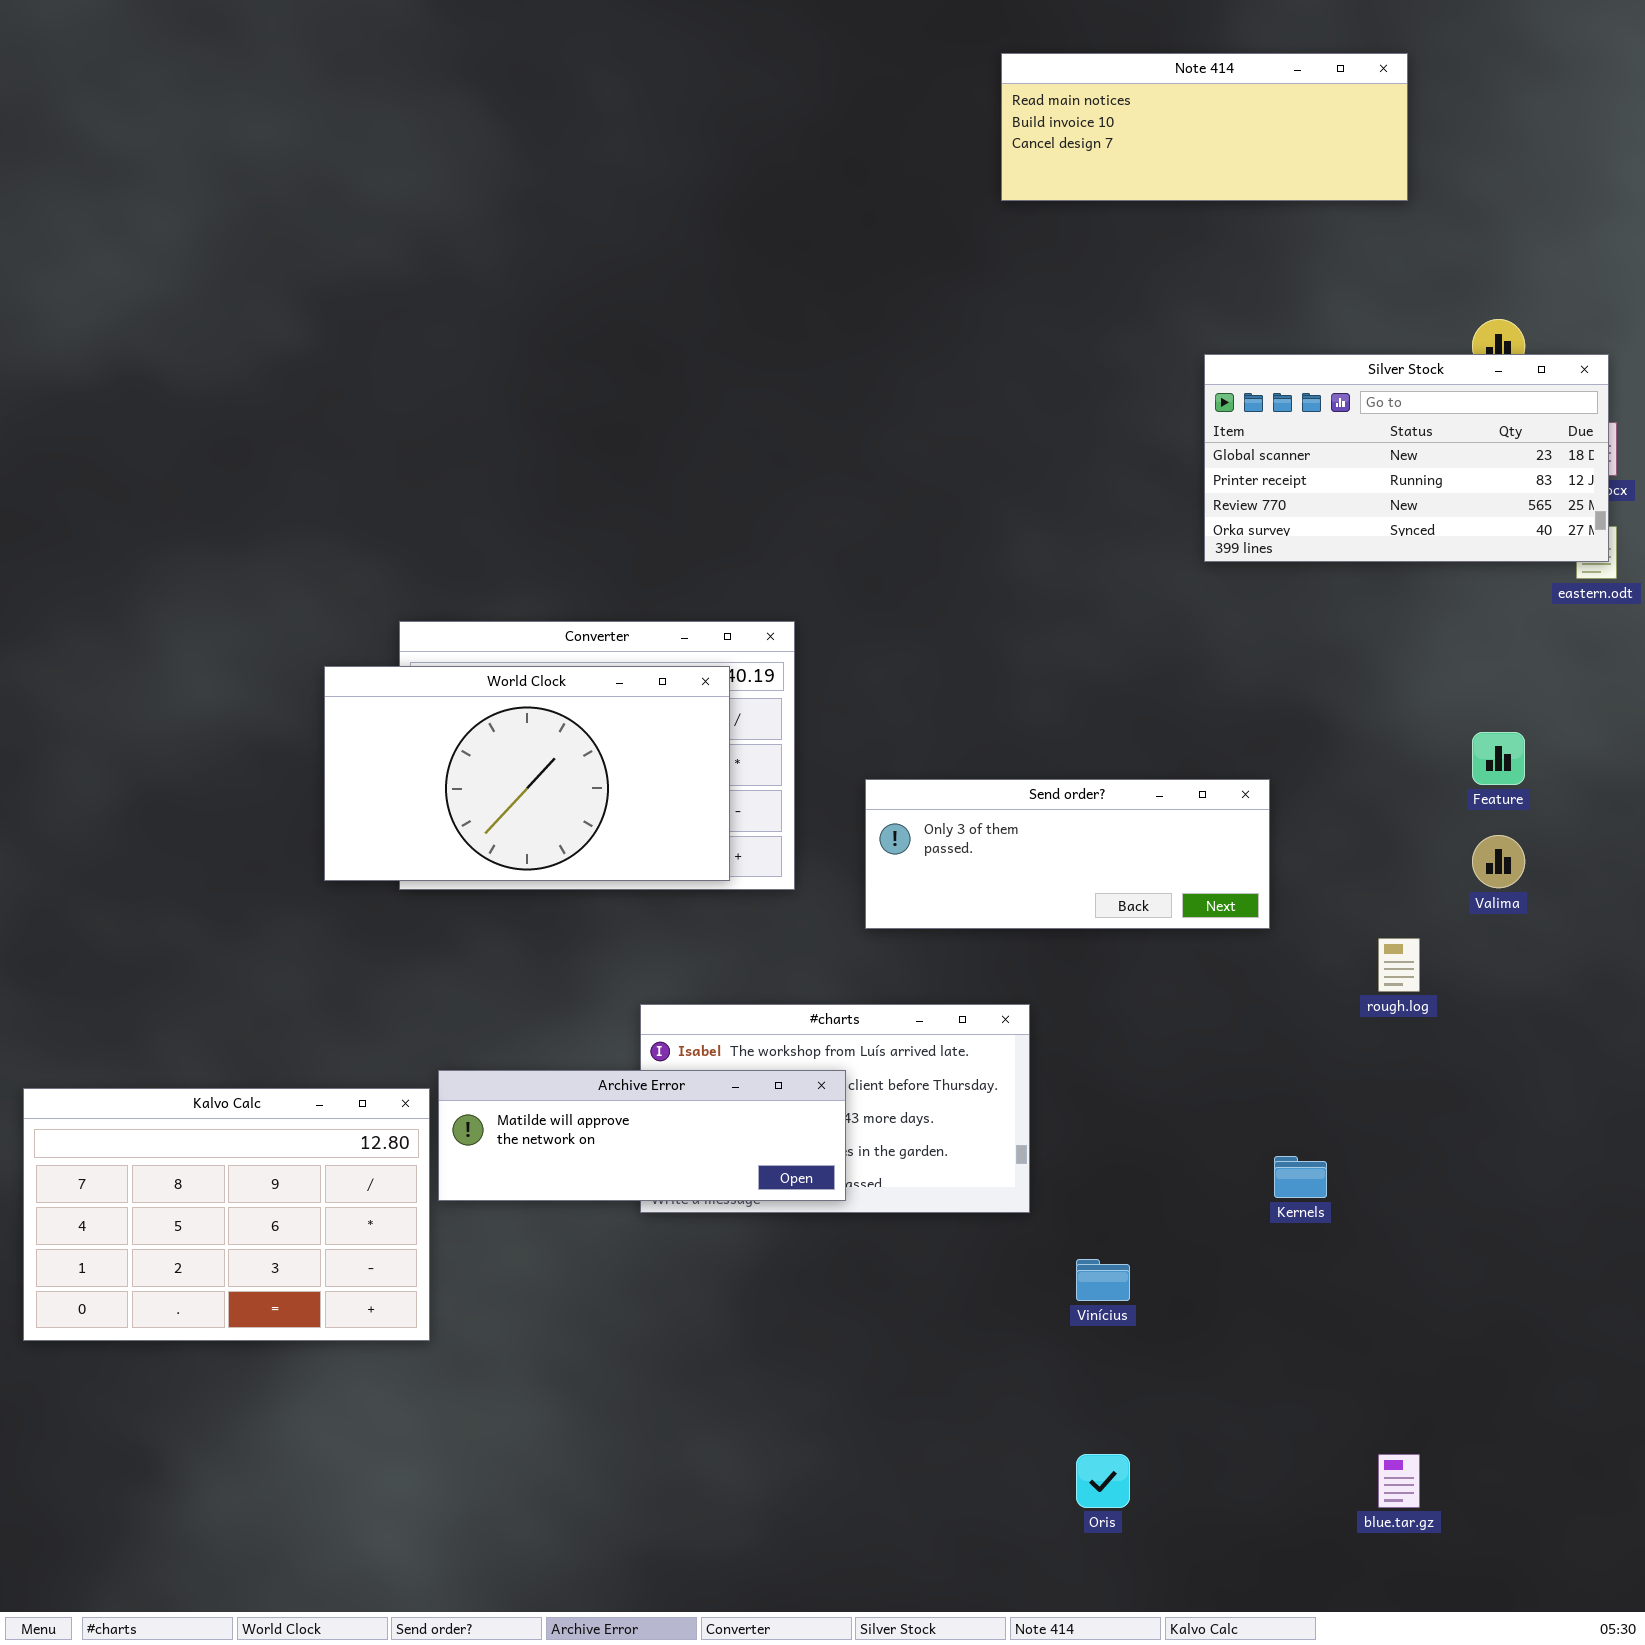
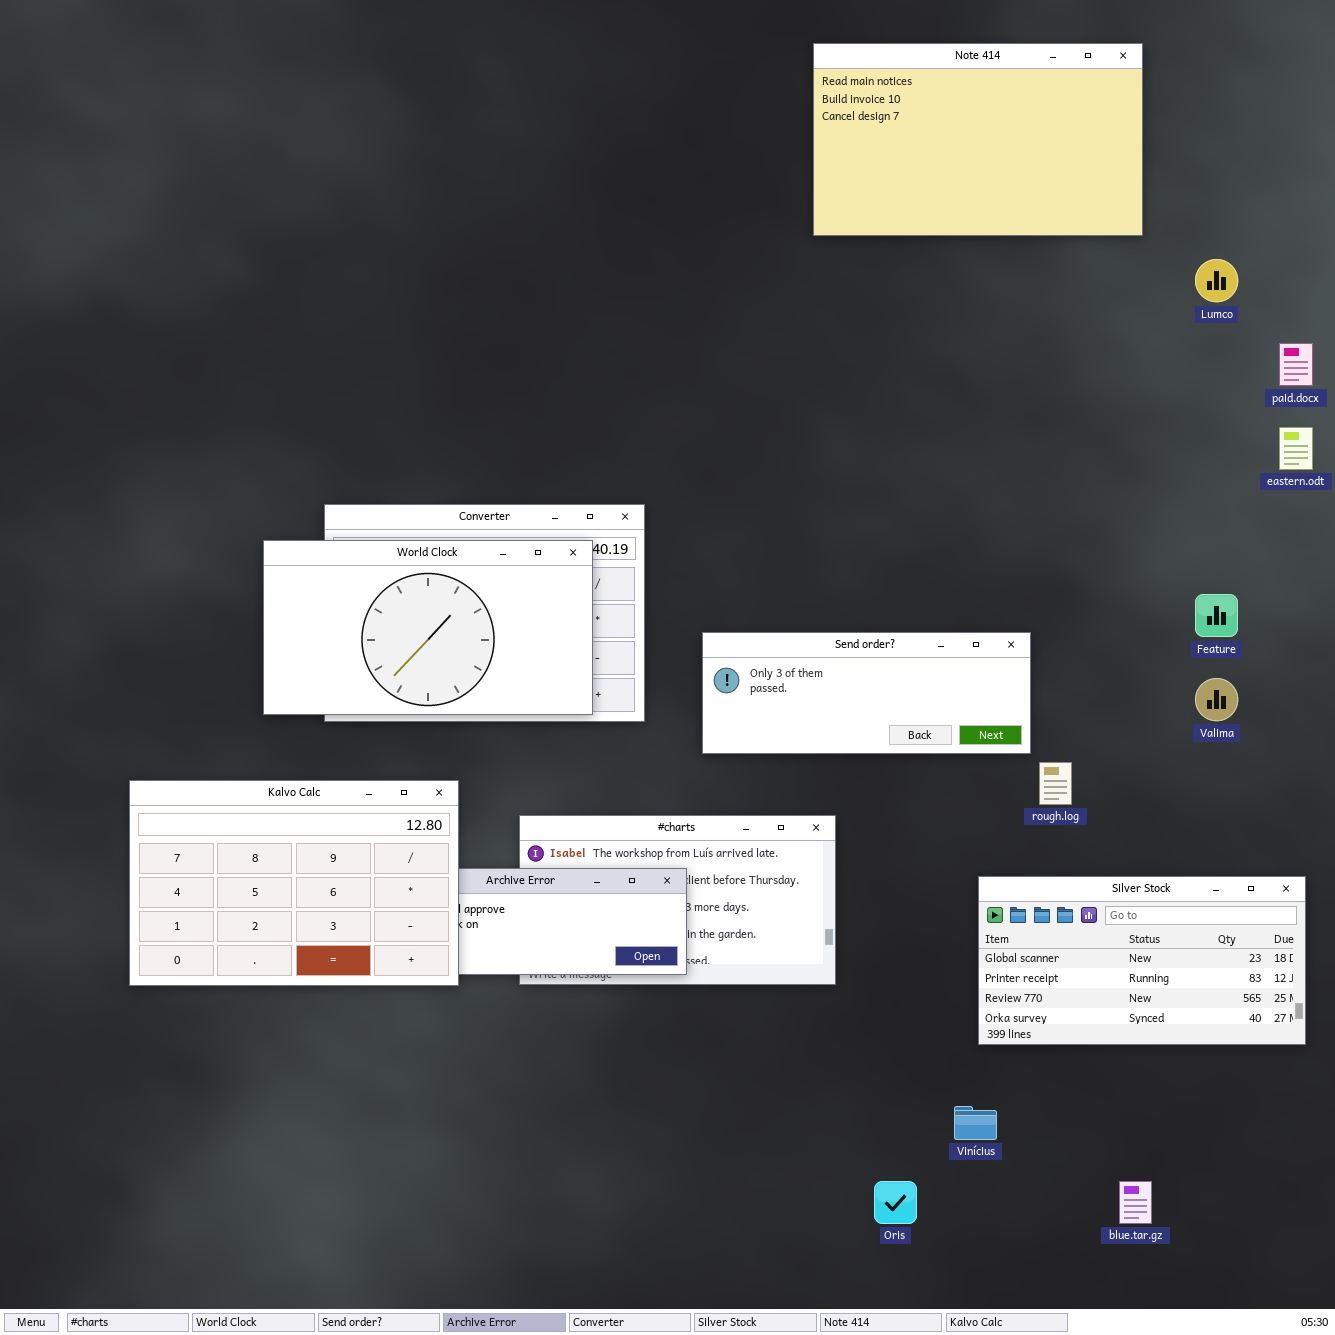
Note 414: [1001,53,1408,201] -> [813,43,1143,236], resized
Silver Stock: [1204,354,1609,562] -> [978,876,1306,1045], moved
rough.log: [1378,938,1420,992] -> [1039,762,1072,805], moved
Kalvo Calc: [23,1088,430,1341] -> [129,780,459,986], moved
Vinícius: [1076,1259,1130,1301] -> [954,1106,997,1140], moved

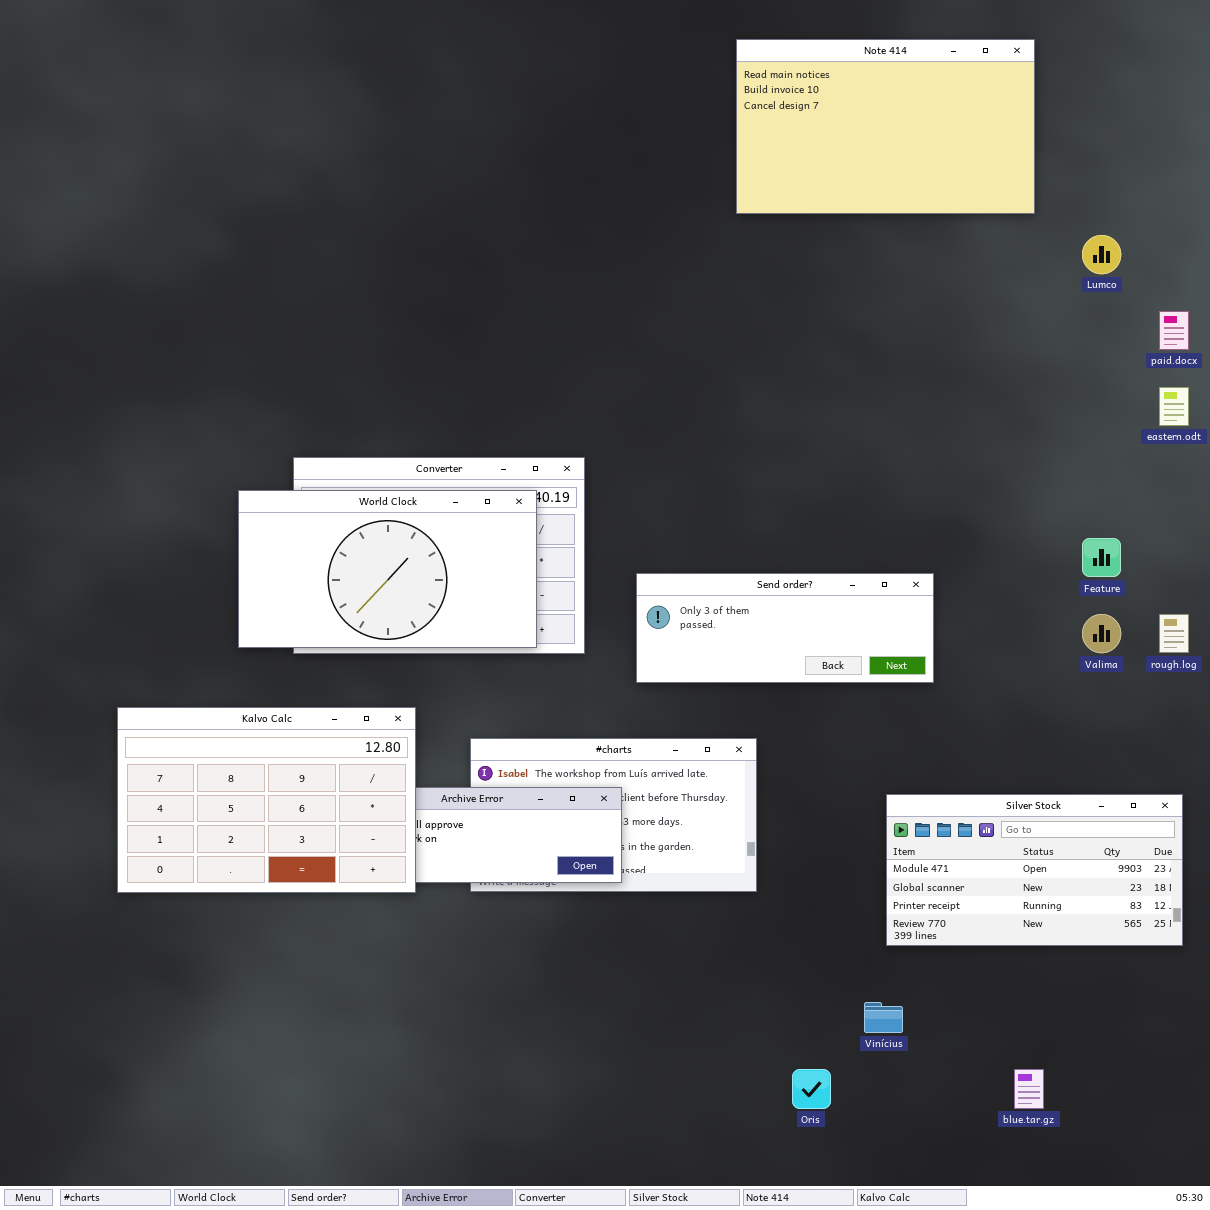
rough.log: [1039,762,1072,805] -> [1159,614,1189,653], moved
Silver Stock: [978,876,1306,1045] -> [886,794,1183,946], scrolled up 1 row

